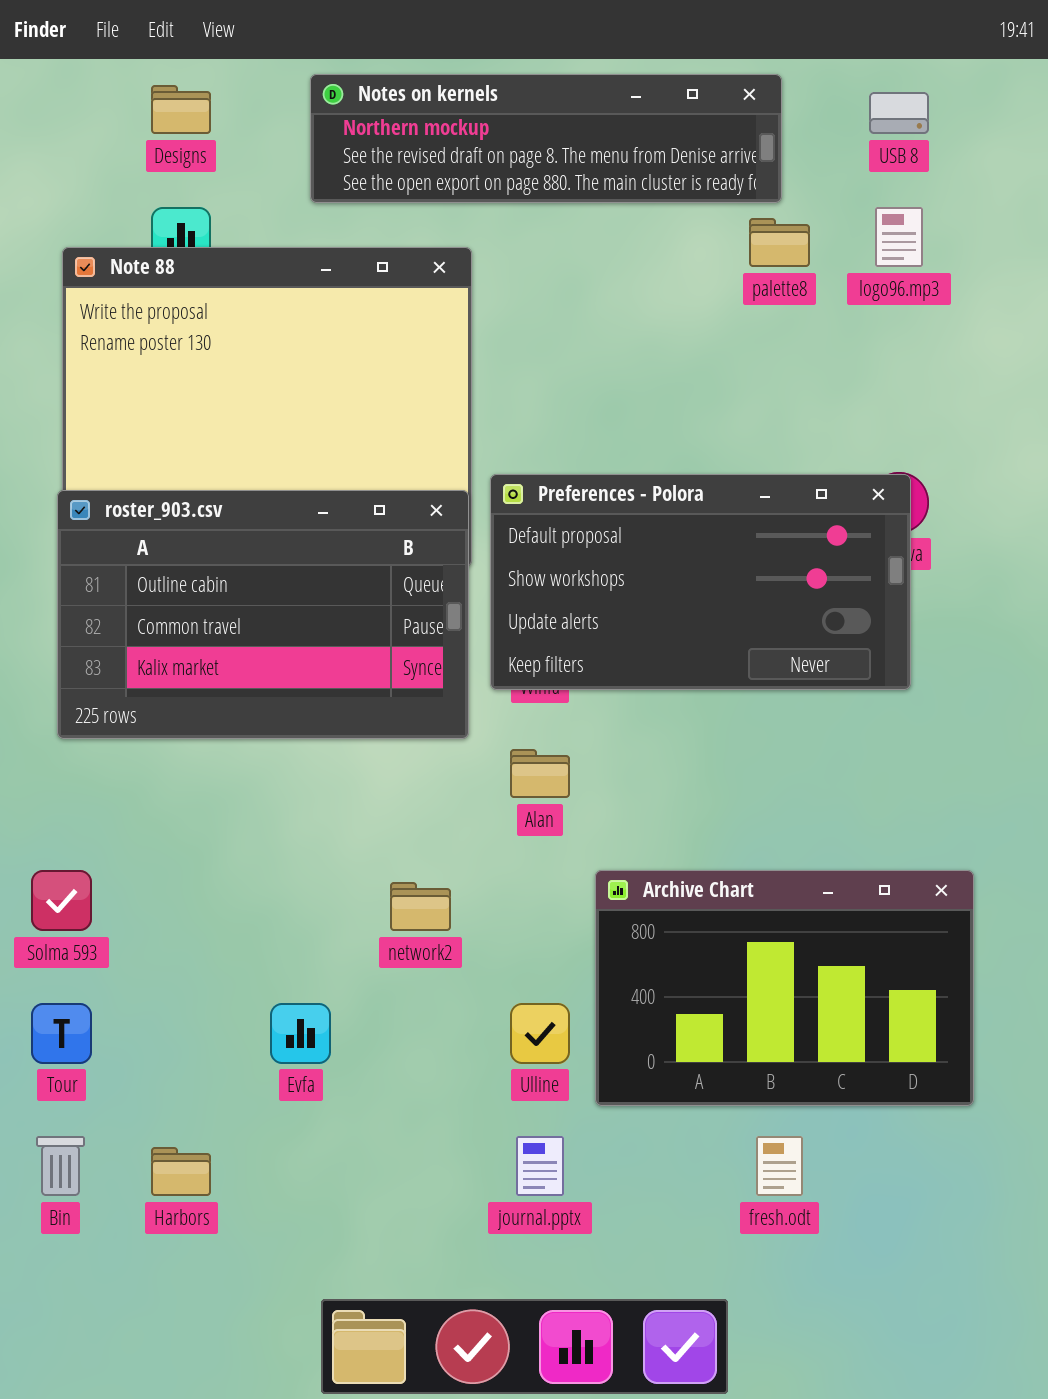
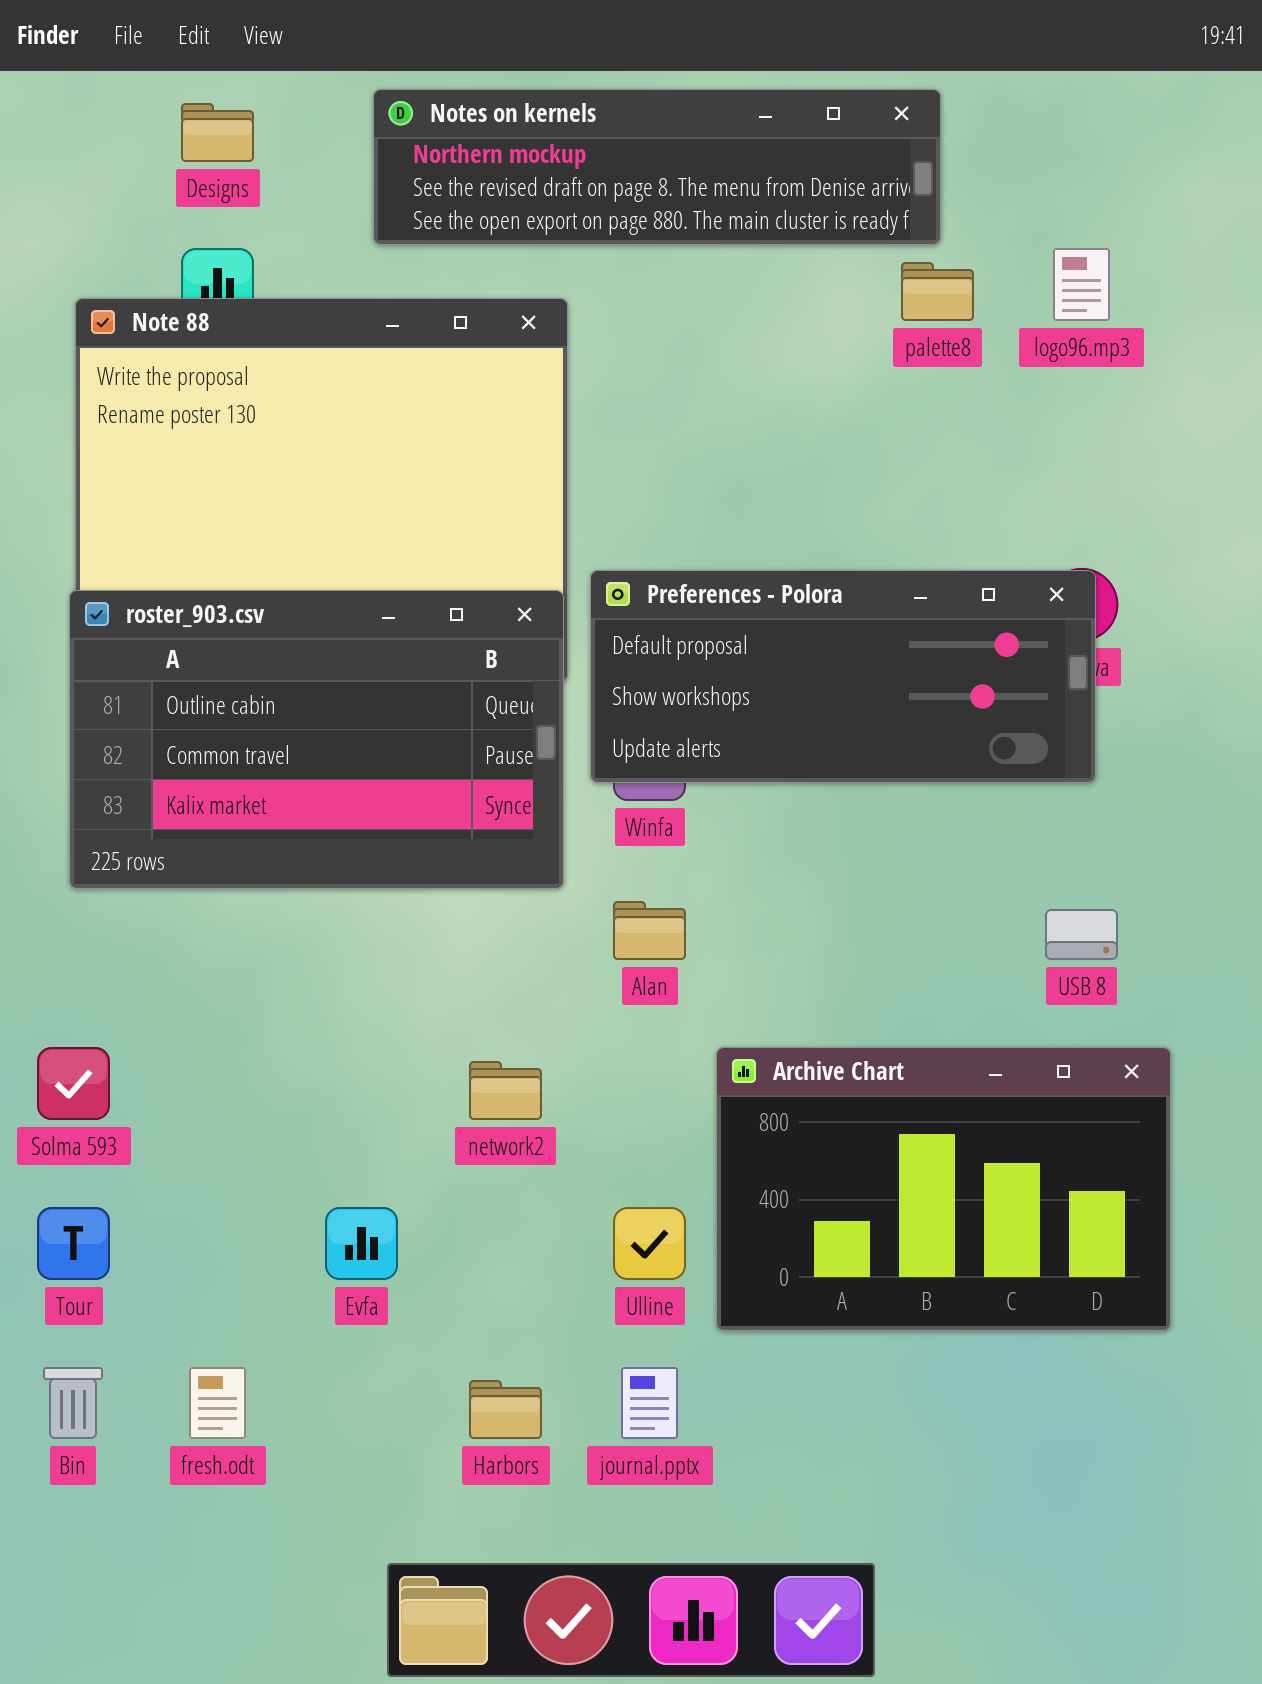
USB 8: [869,92,929,134] -> [1045,909,1118,960], moved
Preferences - Polora: [490,474,911,690] -> [590,570,1096,783], resized
fresh.odt: [756,1136,803,1196] -> [189,1367,246,1439], moved
Harbors: [151,1147,211,1196] -> [469,1380,542,1439], moved

